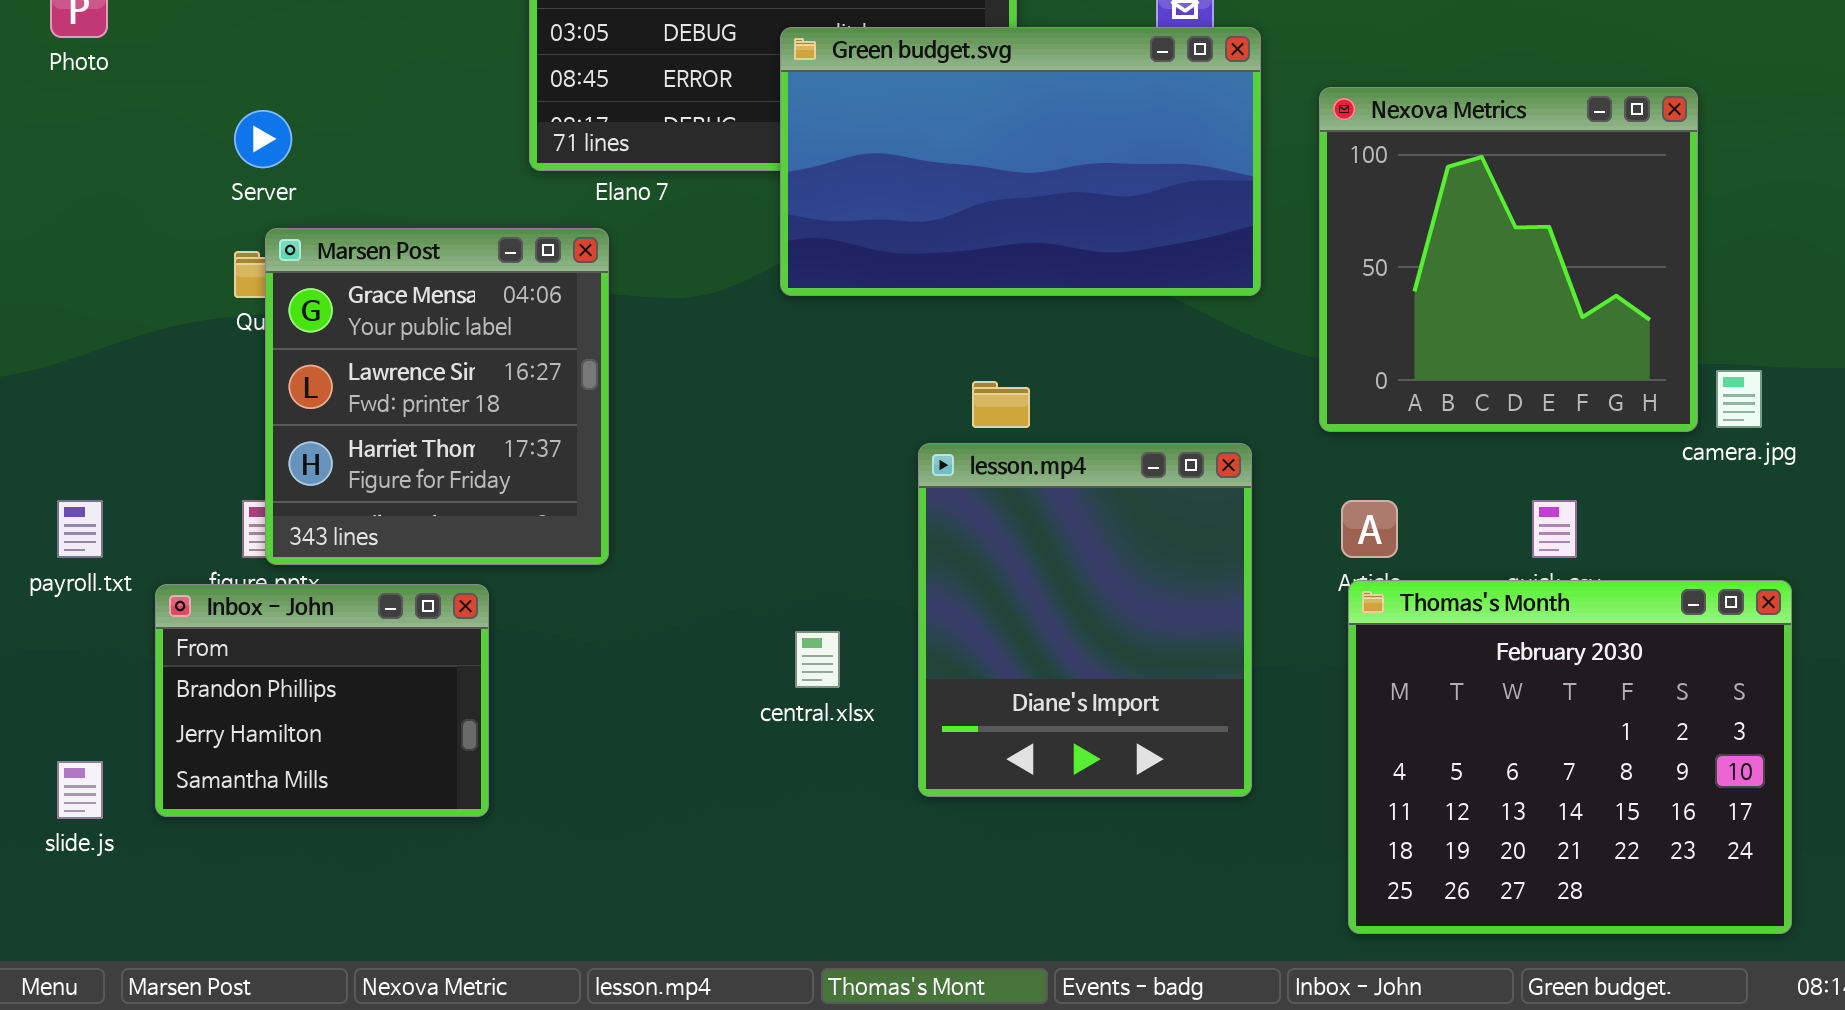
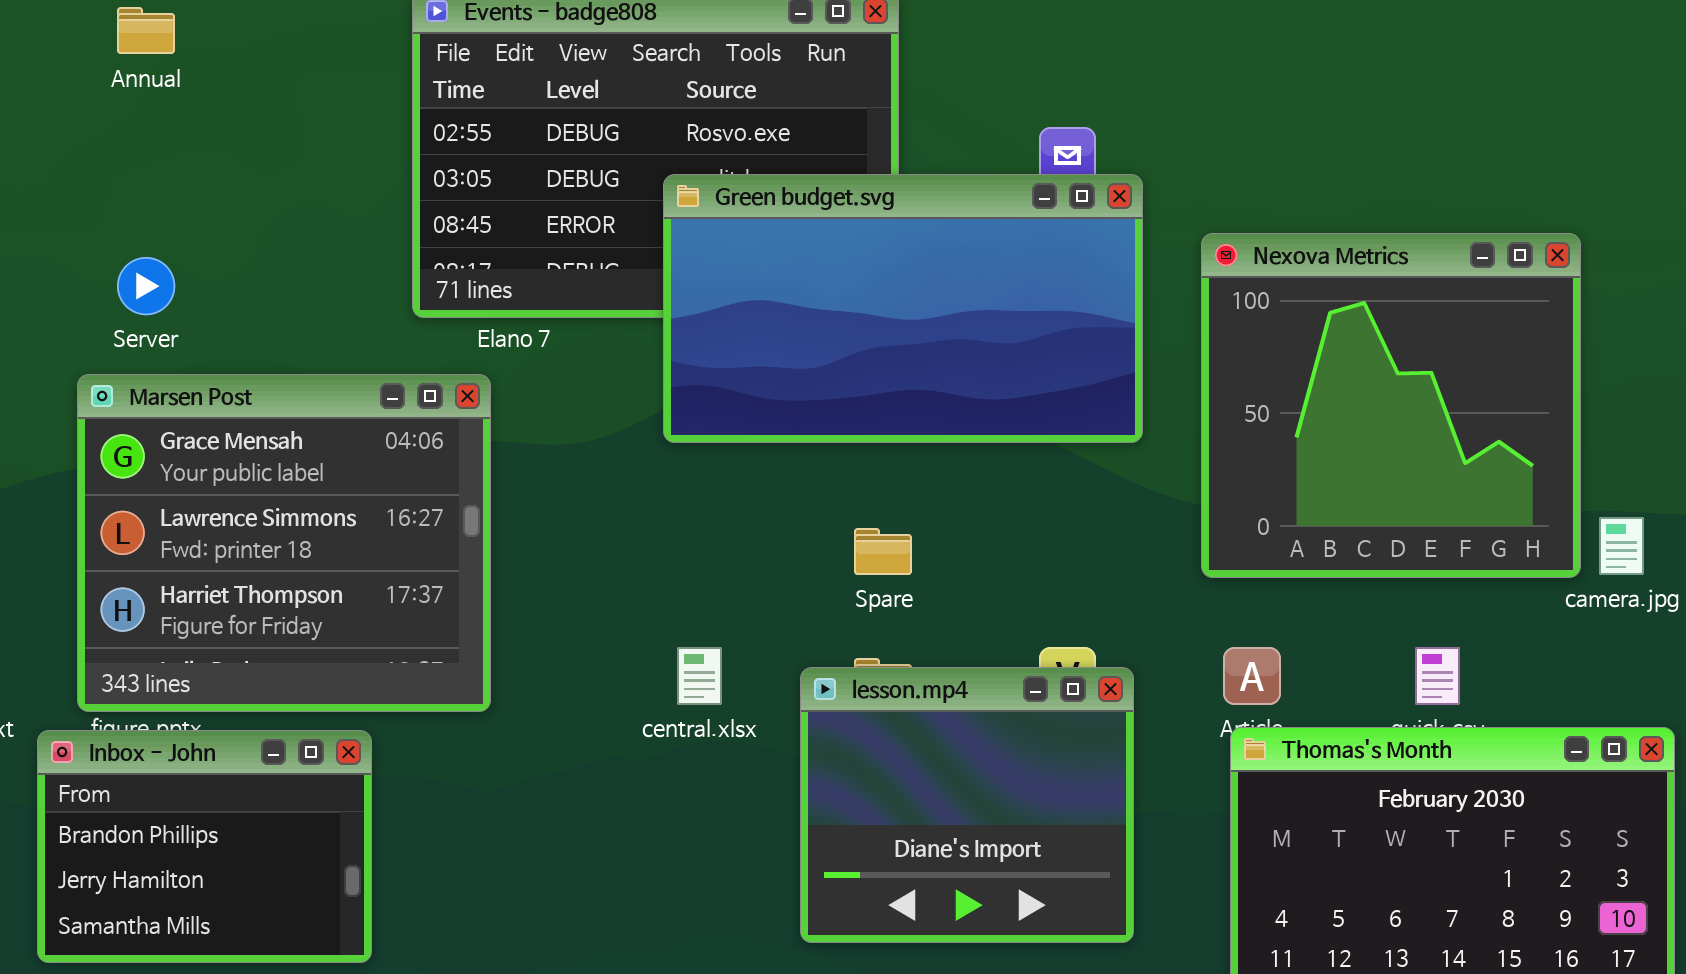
Marsen Post: [265,228,609,565] -> [77,374,491,712], resized
lesson.mp4: [918,443,1252,797] -> [800,667,1134,943], resized
central.xlsx: [795,631,840,688] -> [677,647,722,705], moved

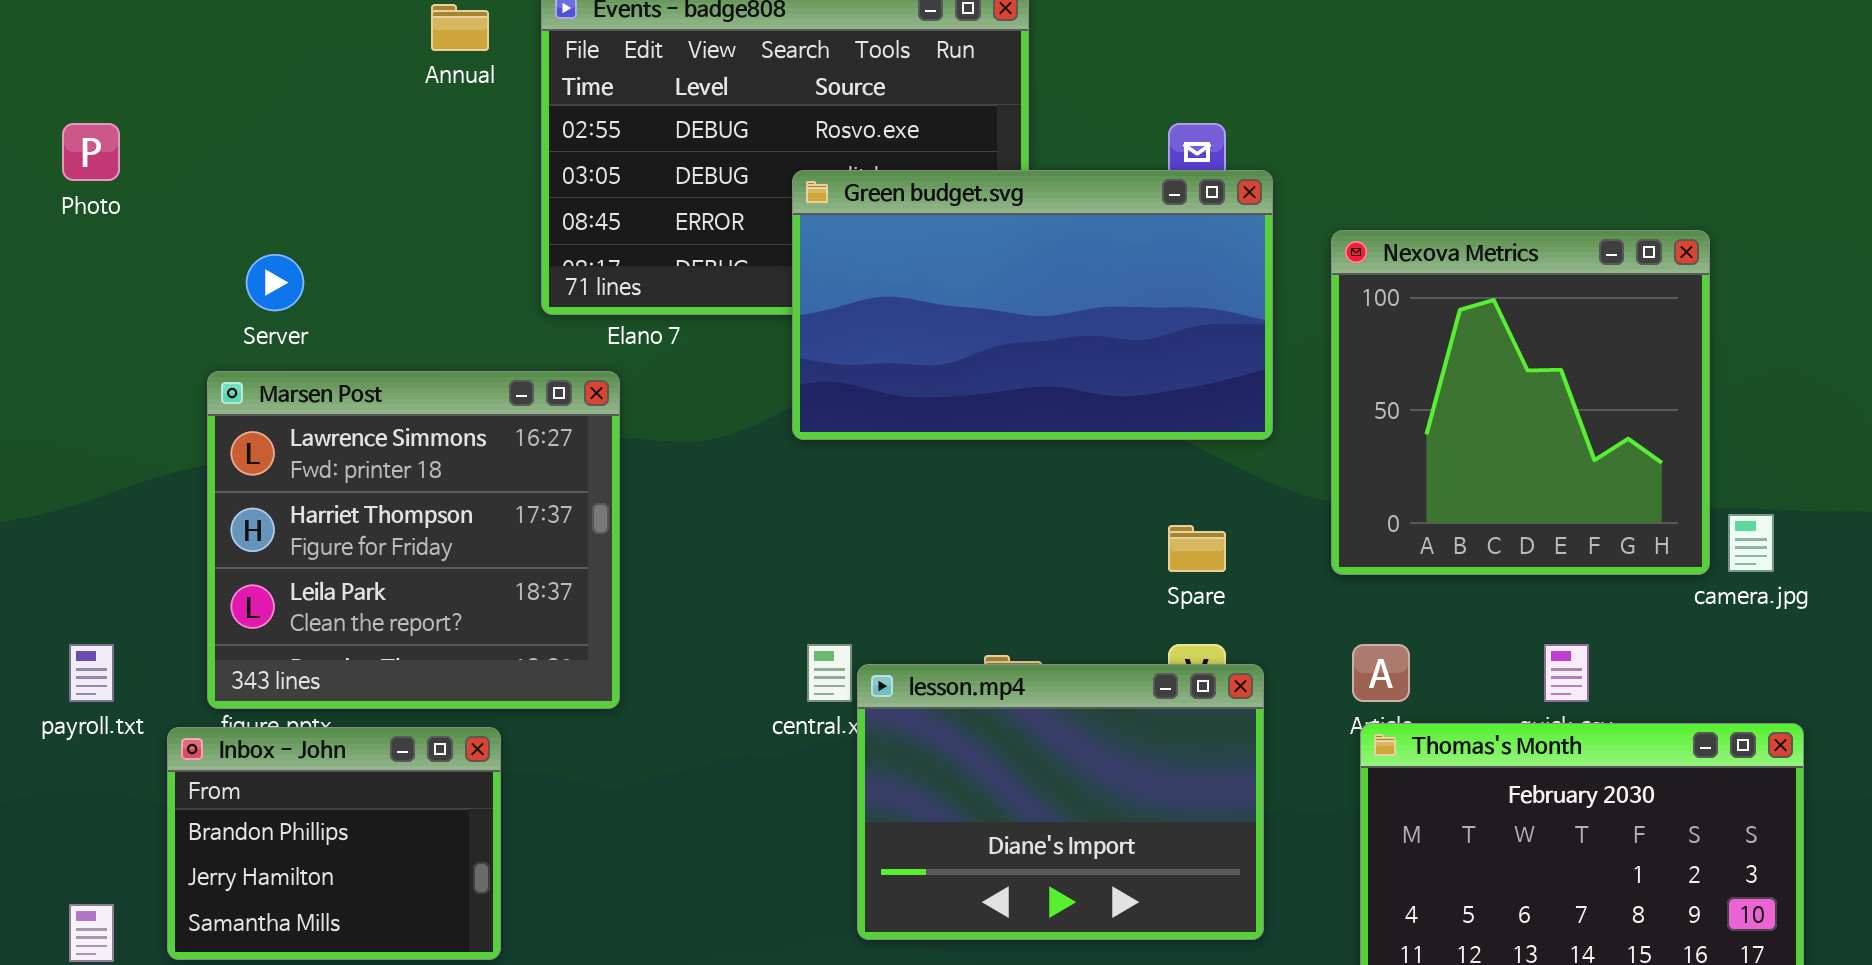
Annual: [117,7,175,54] -> [431,4,489,51], moved
Marsen Post: [77,374,491,712] -> [207,371,620,709], scrolled down 1 row
Spare: [854,528,912,575] -> [1168,525,1226,572], moved
lesson.mp4: [800,667,1134,943] -> [857,664,1264,940], resized

